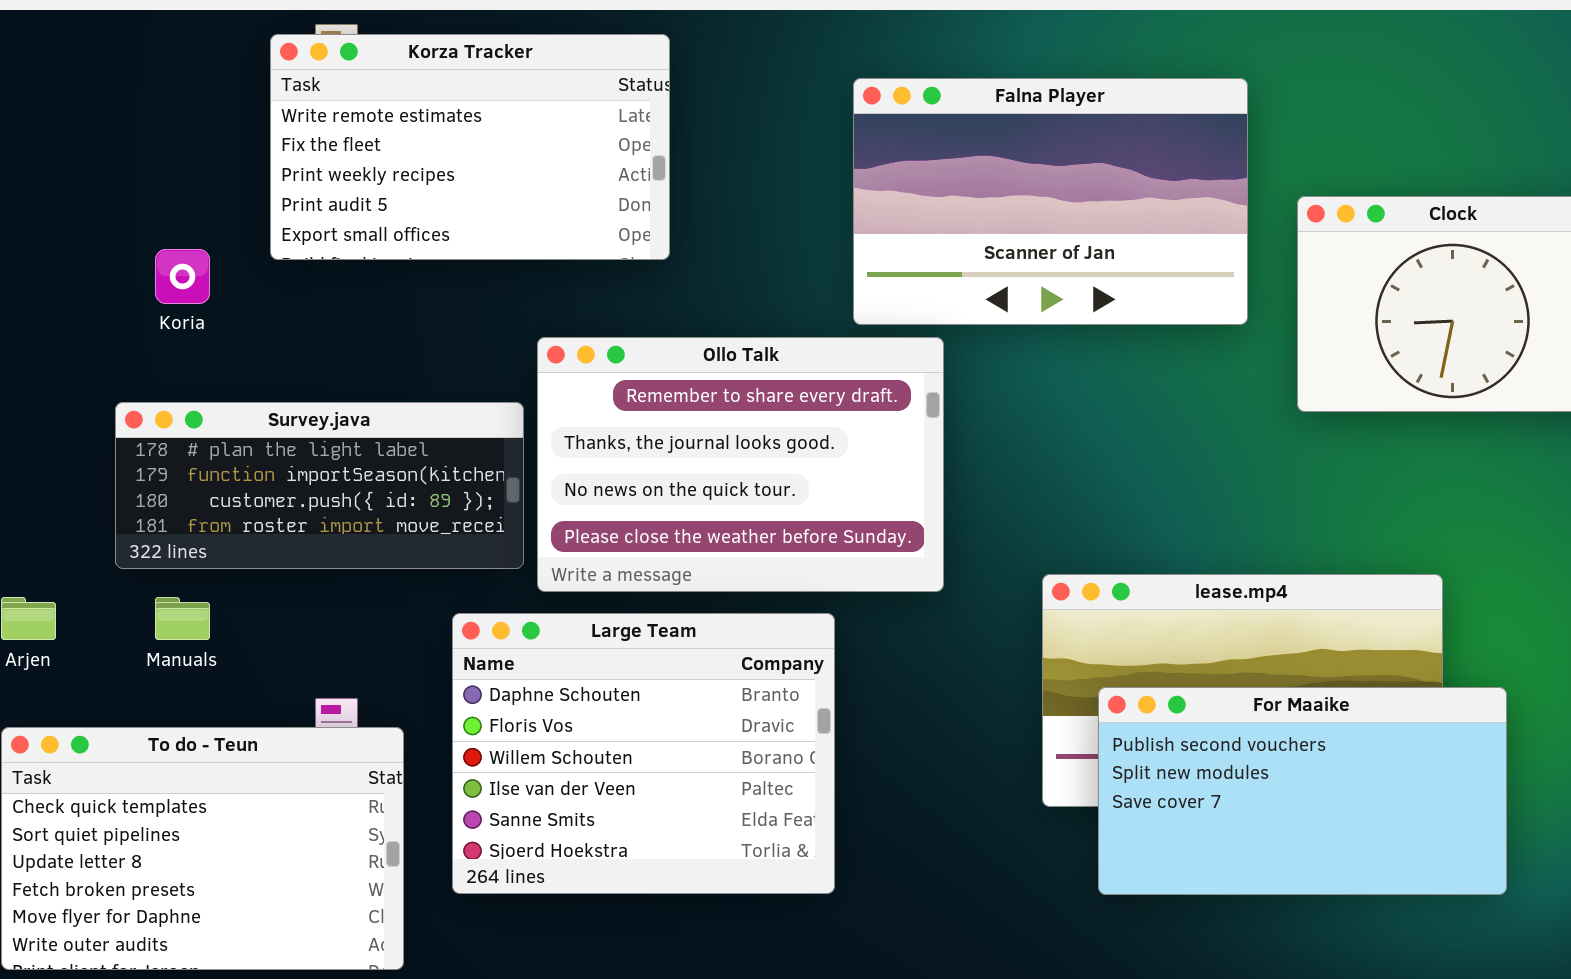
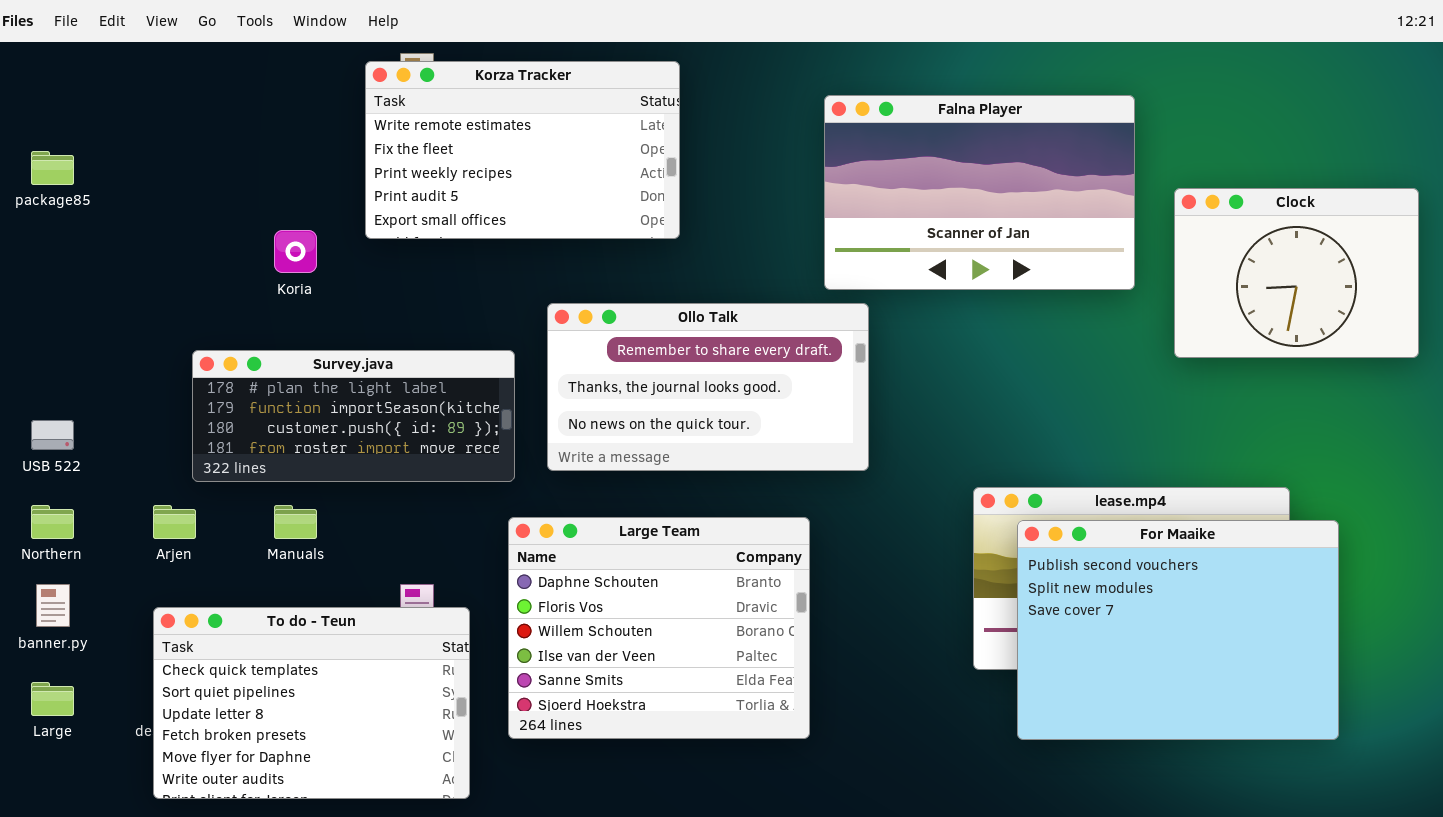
Ollo Talk: [537,337,944,592] -> [547,303,869,471], moved, resized
Survey.java: [115,402,524,569] -> [192,350,515,482], moved
For Maaike: [1098,687,1507,895] -> [1017,520,1339,740], resized

